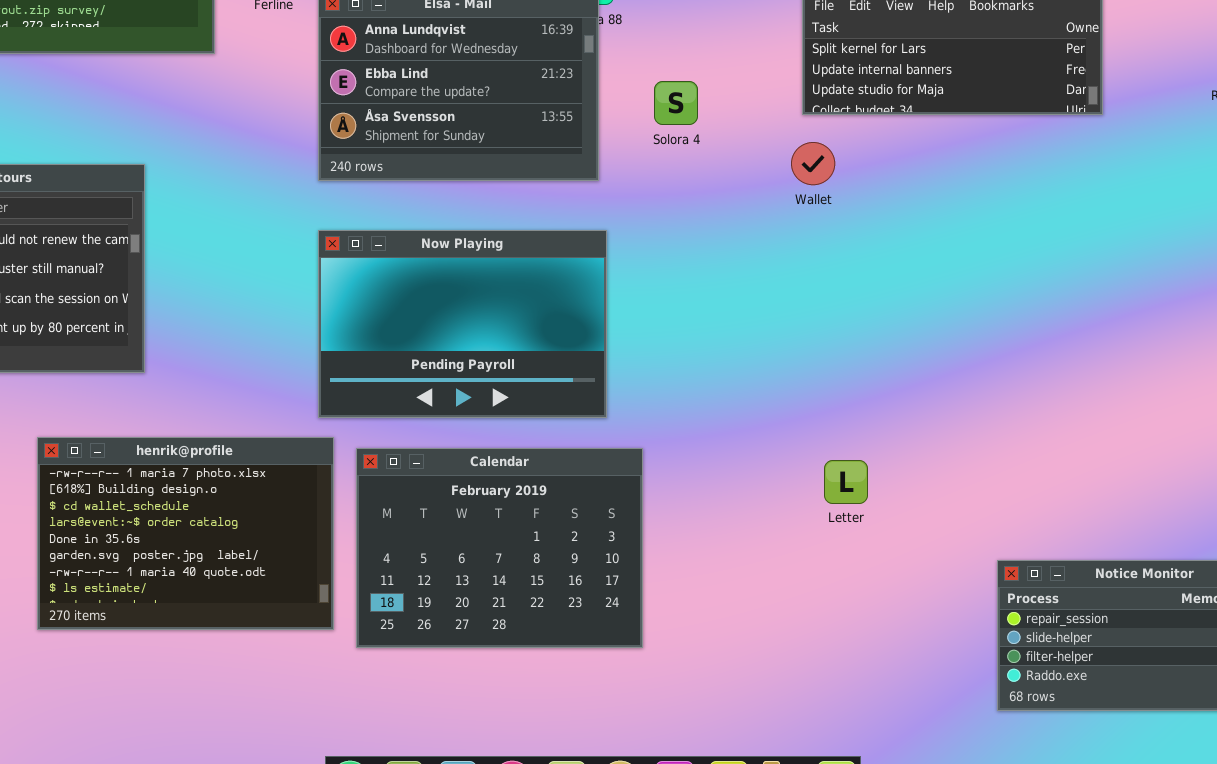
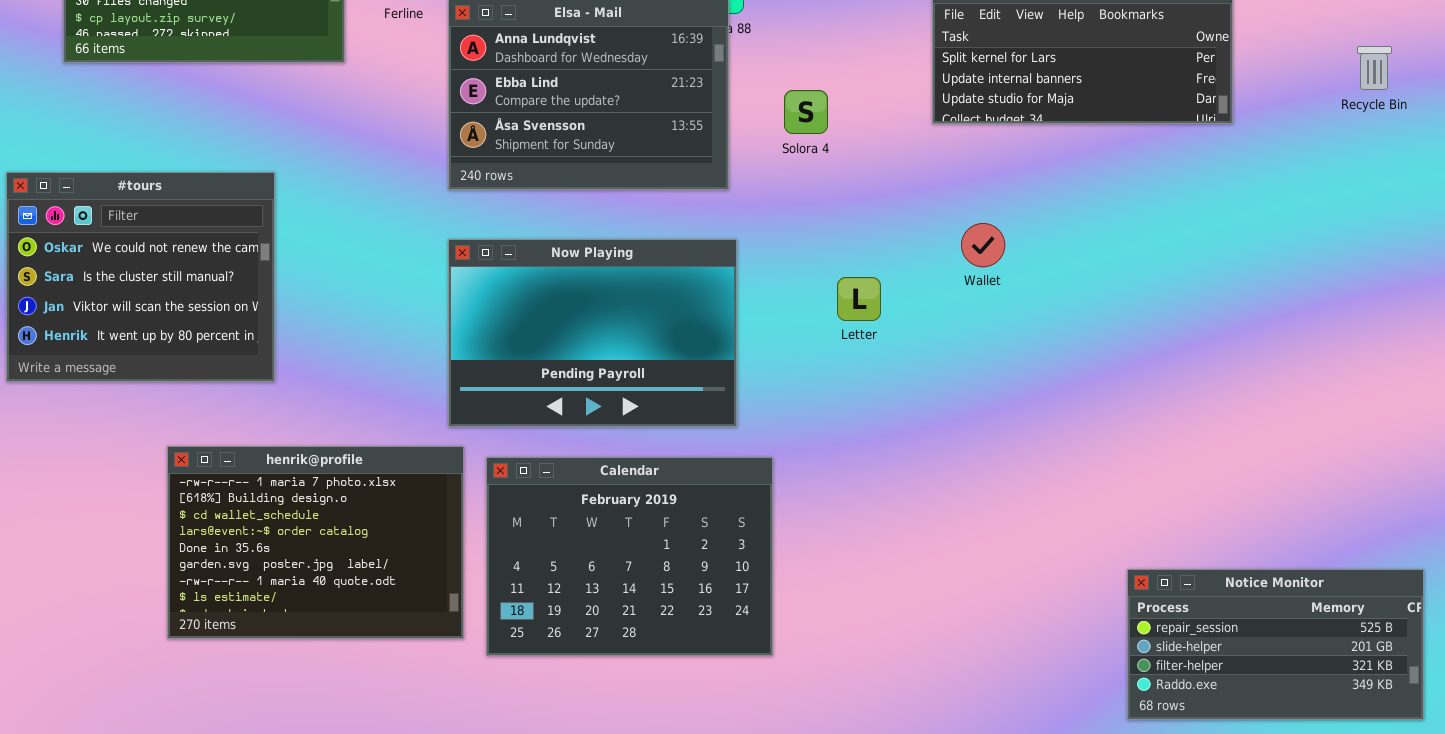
Wallet: [791,142,835,185] -> [961,223,1005,267], moved
Letter: [824,460,868,504] -> [837,277,881,321], moved

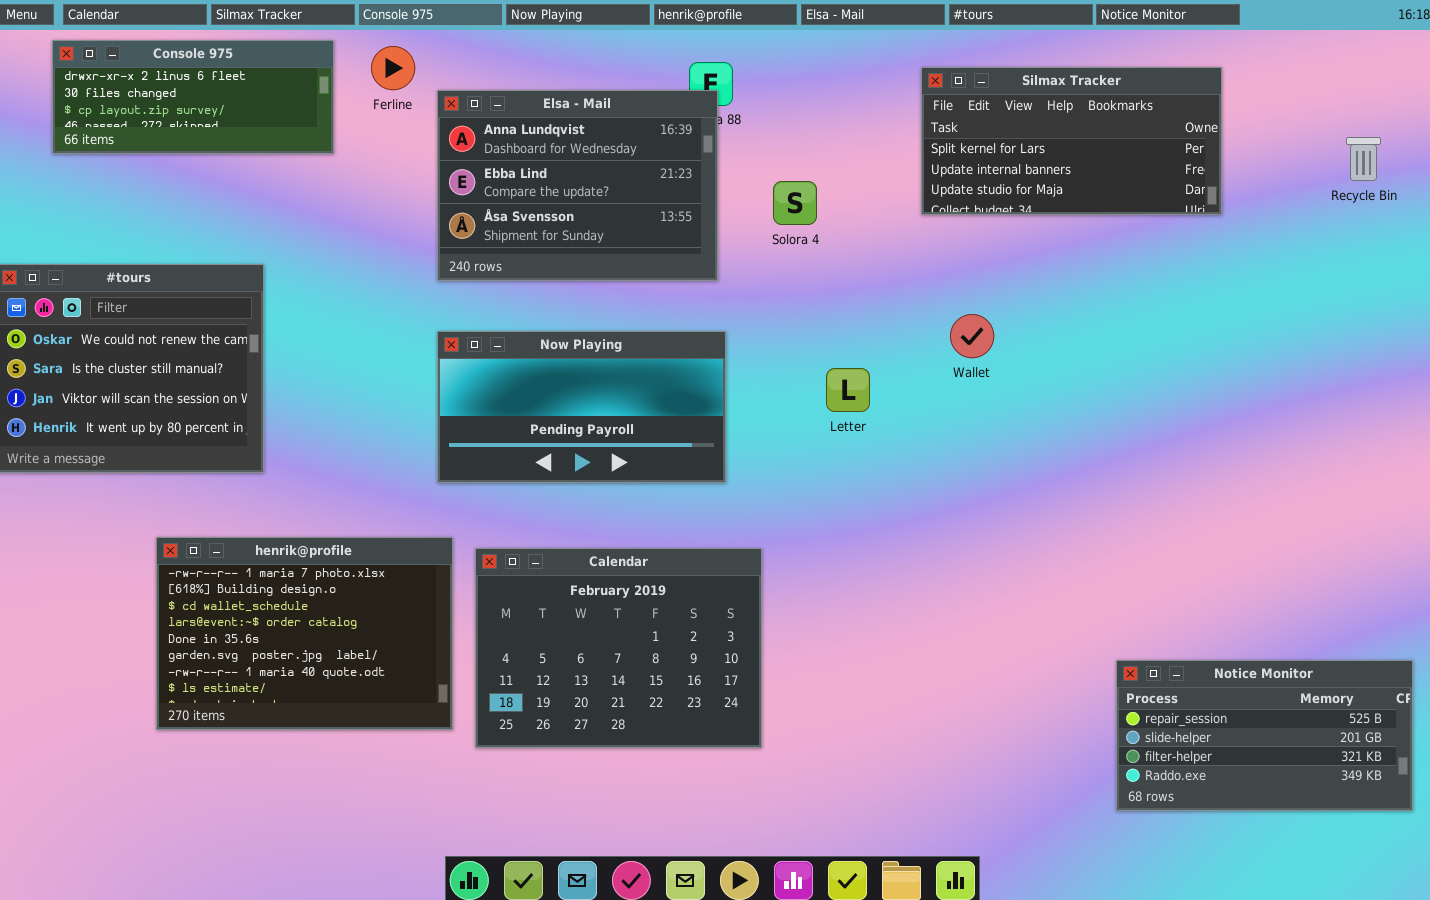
Now Playing: [448,239,737,427] -> [437,331,726,483], resized

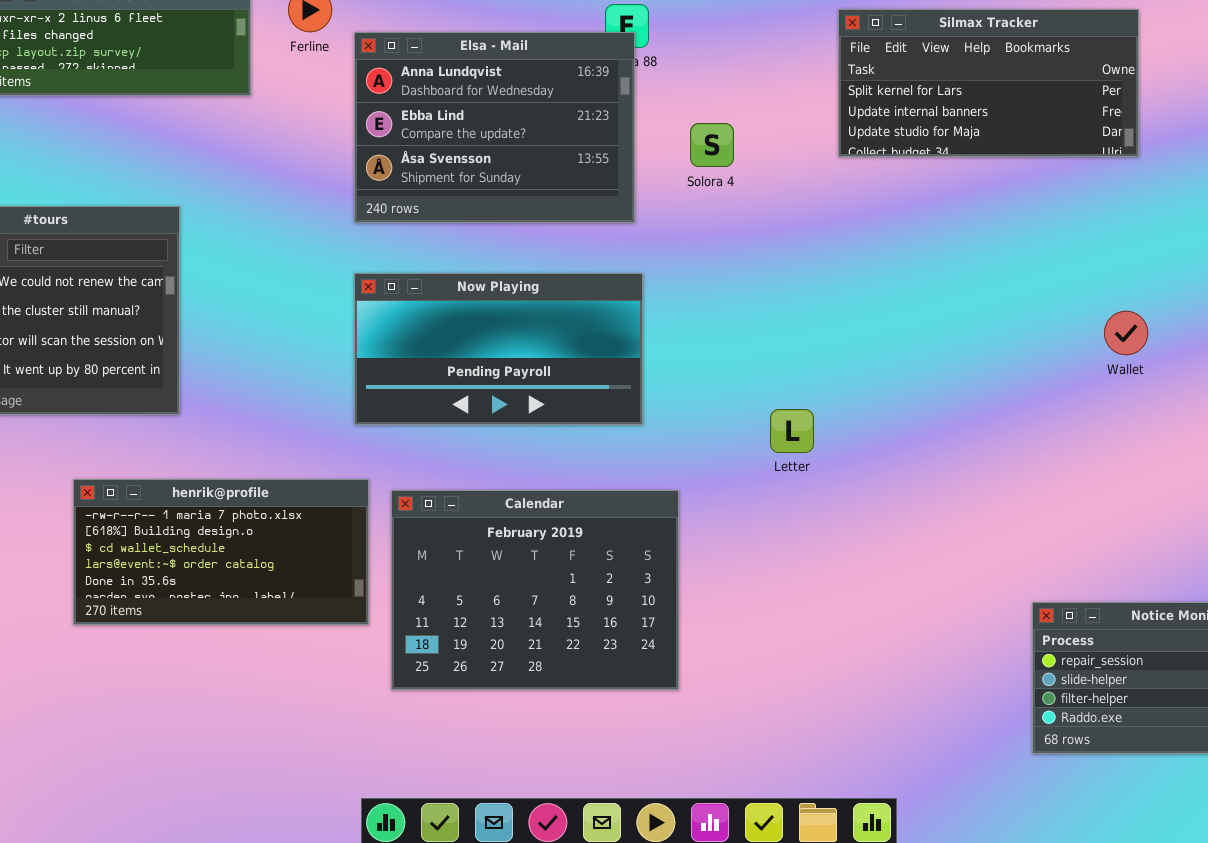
Wallet: [950,314,994,358] -> [1104,311,1148,355], moved
Letter: [826,368,870,412] -> [770,409,814,453], moved
henrik@profile: [156,537,453,730] -> [73,479,369,625], resized

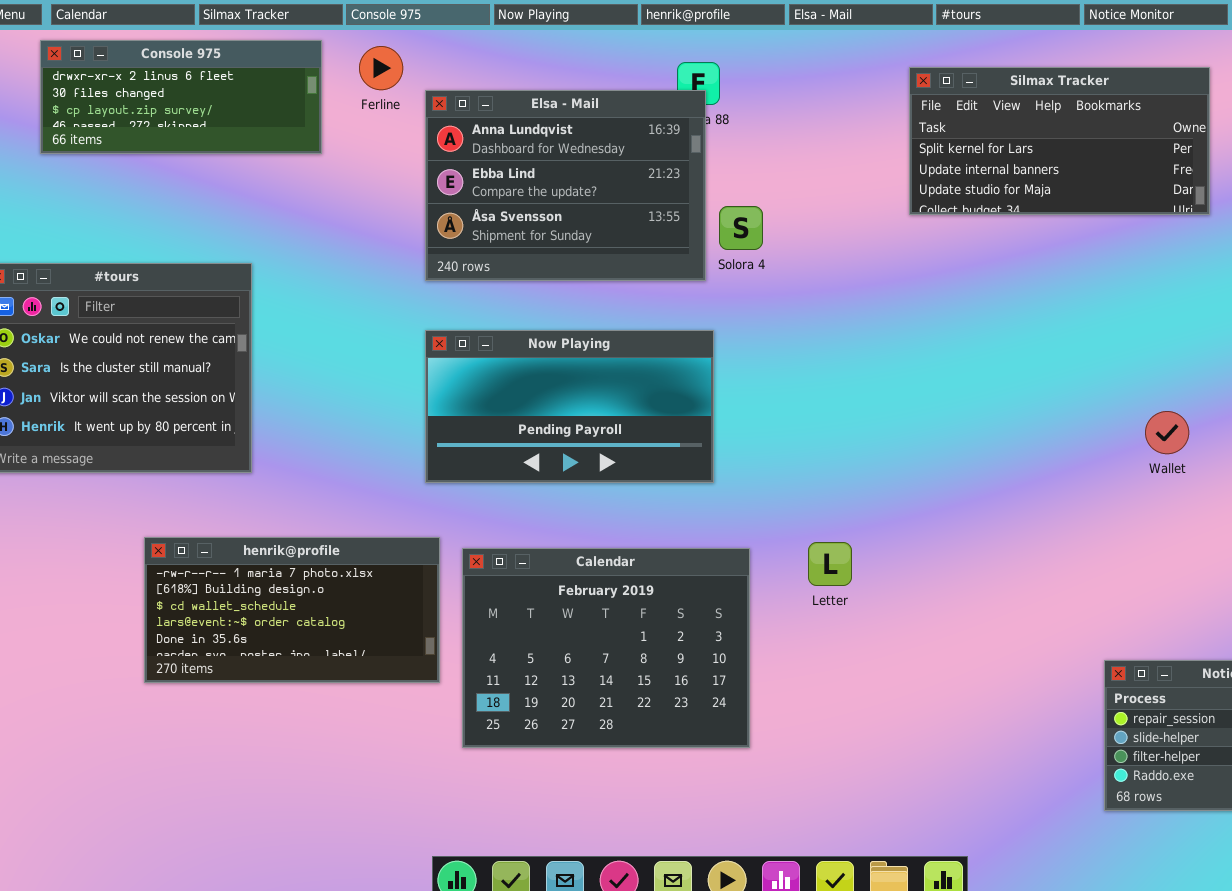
Solora 4: [690,123,734,167] -> [719,206,763,250], moved
Wallet: [1104,311,1148,355] -> [1145,411,1189,454], moved
Letter: [770,409,814,453] -> [808,542,852,586], moved

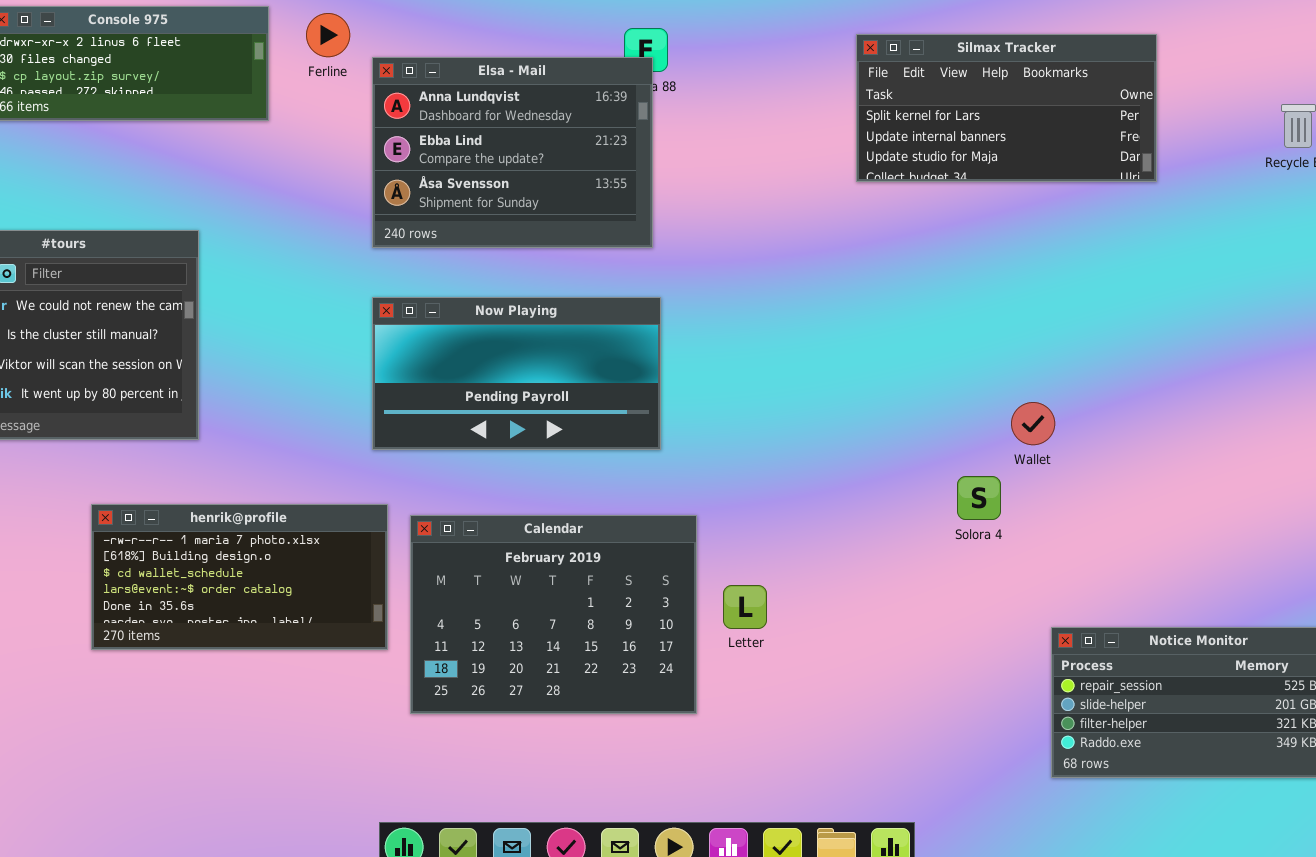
Solora 4: [719,206,763,250] -> [957,476,1001,520], moved
Wallet: [1145,411,1189,454] -> [1011,402,1055,445], moved
Letter: [808,542,852,586] -> [723,585,767,629], moved

